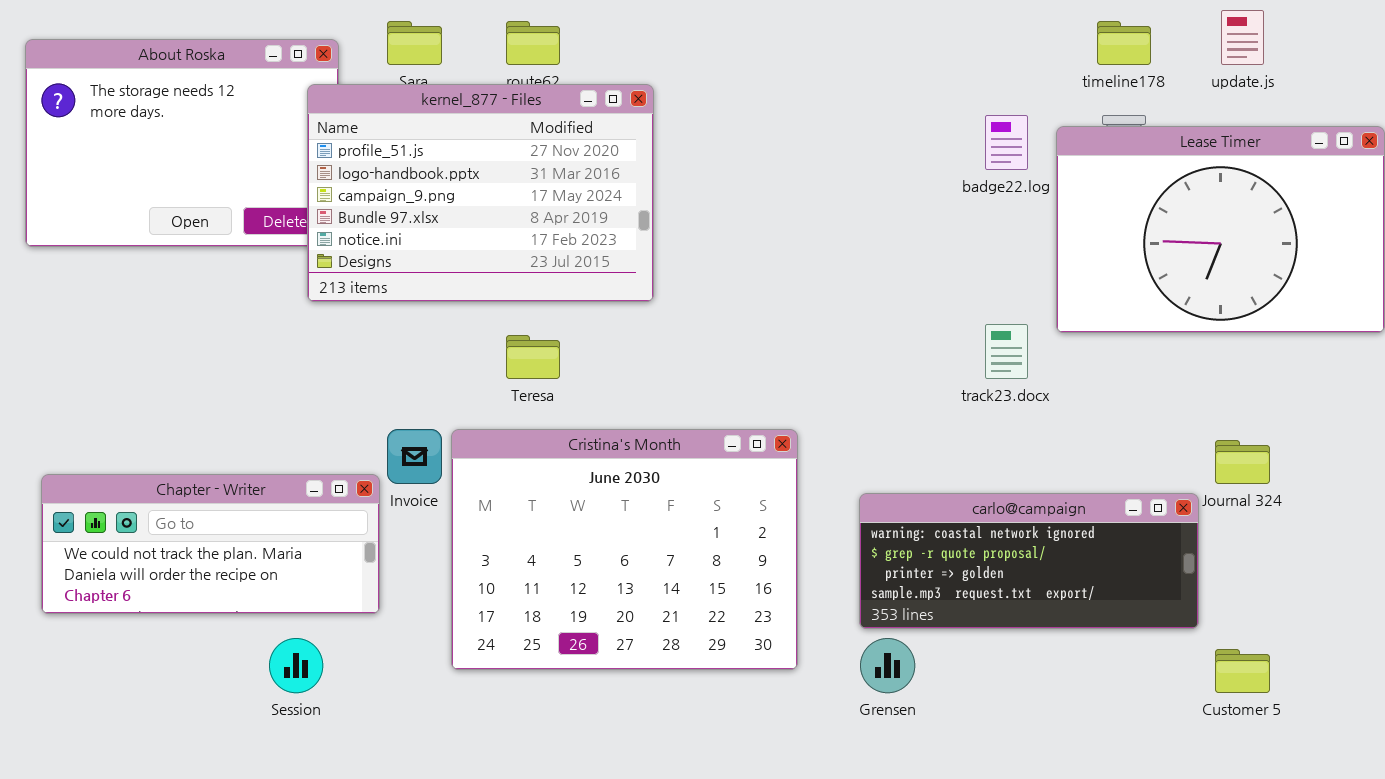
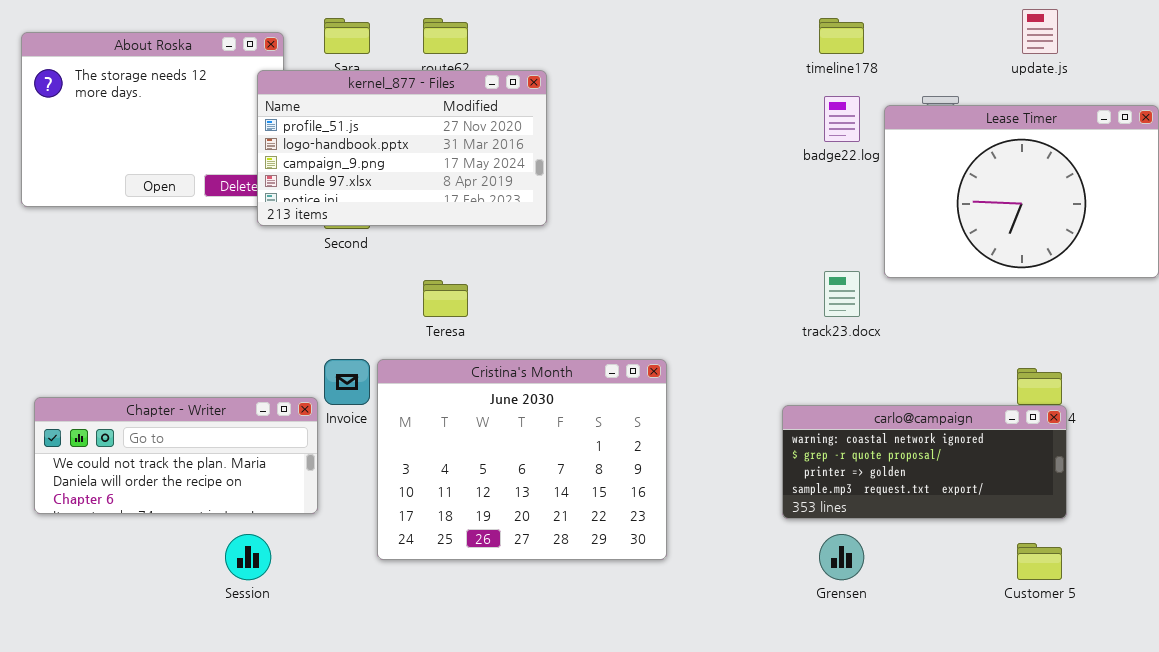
timeline178: [1097,21,1151,65] -> [819,18,864,54], moved
kernel_877 - Files: [307,84,654,302] -> [257,70,547,226], resized
carlo@campaign: [859,493,1199,629] -> [782,405,1067,519], moved
Grensen: [860,638,915,693] -> [819,534,864,580], moved

